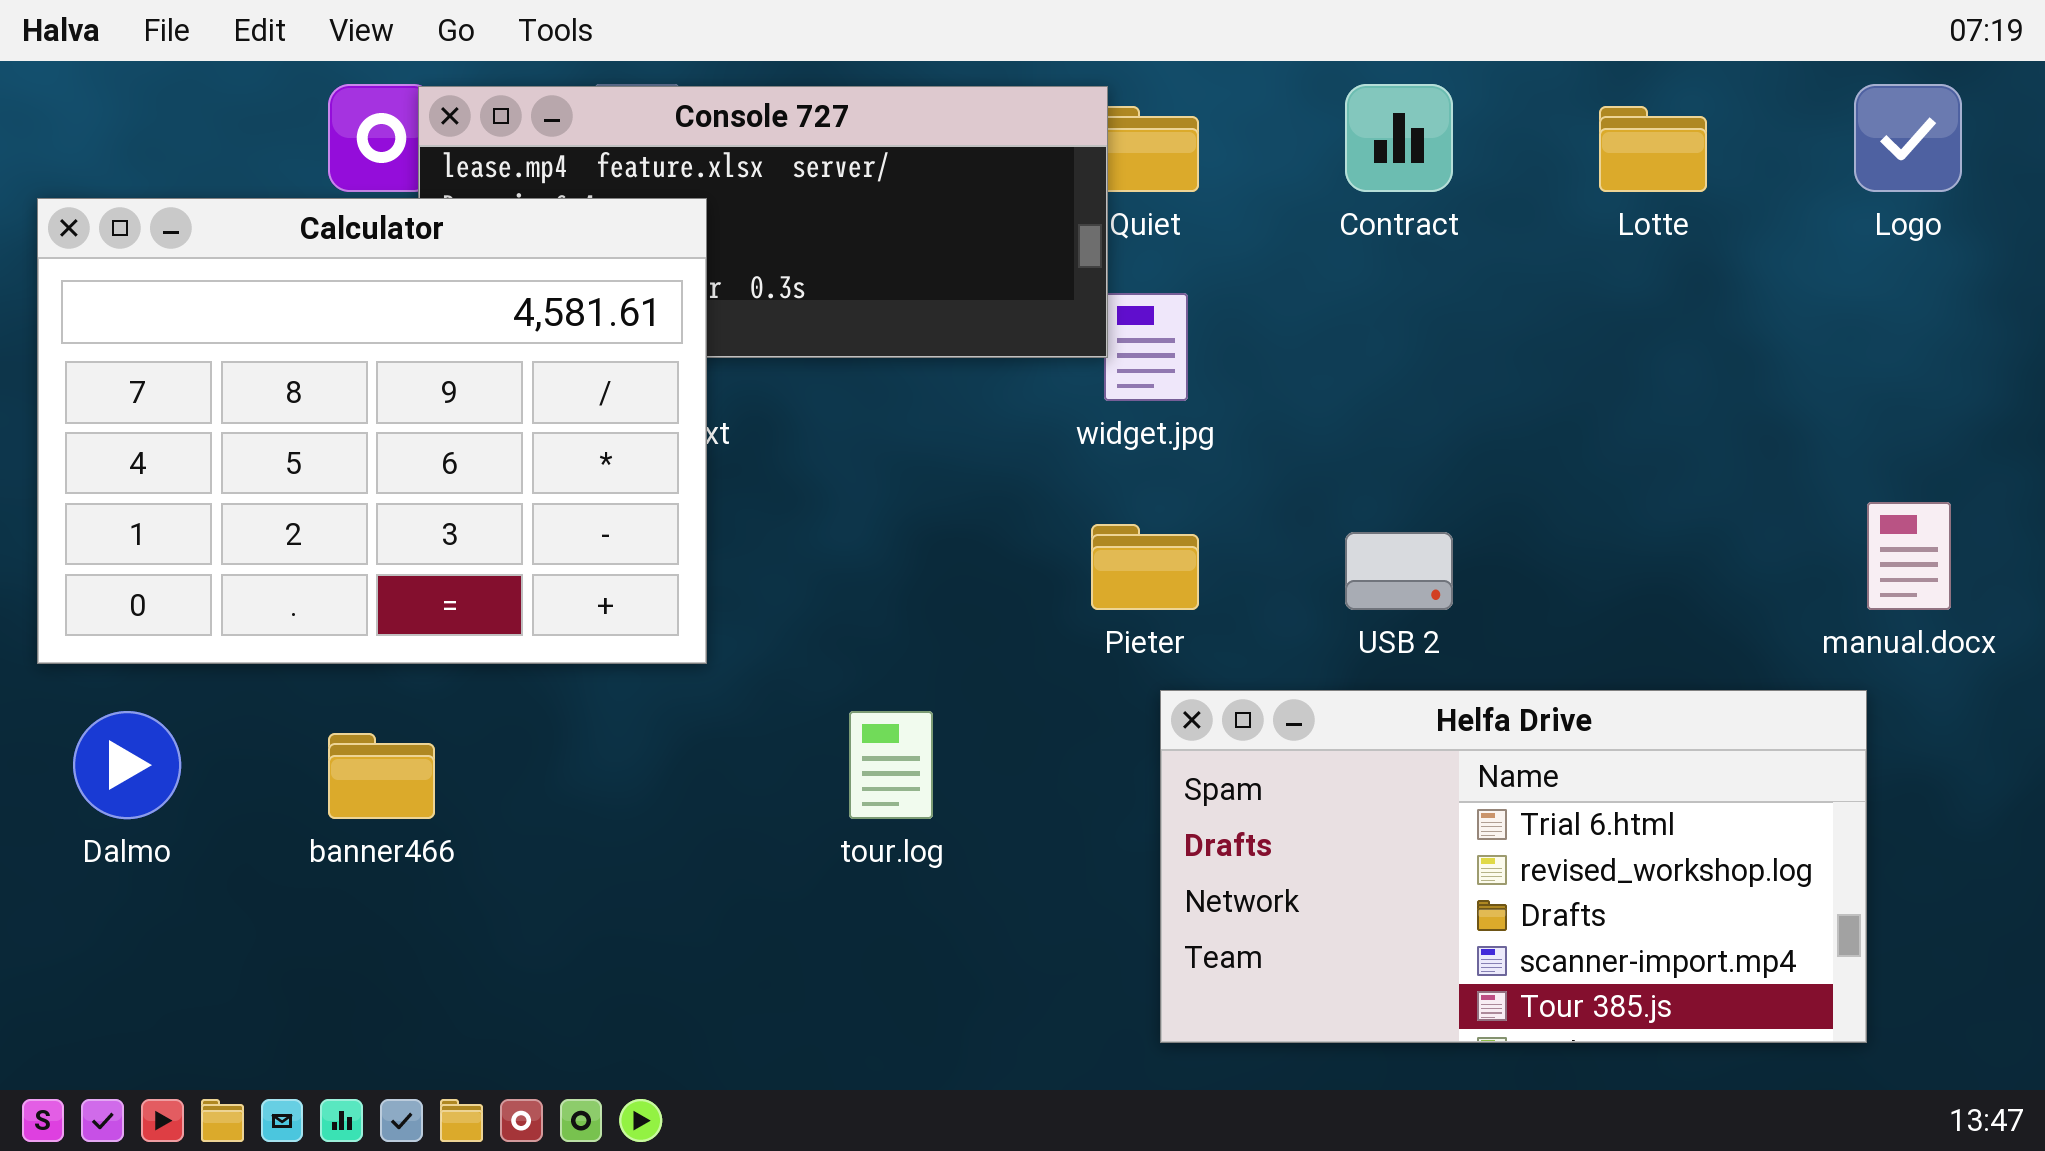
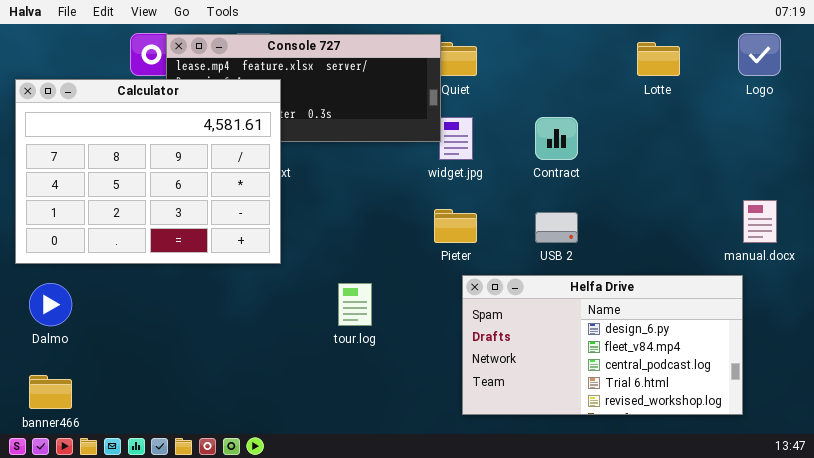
Contract: [1345,84,1453,192] -> [535,117,578,160], moved
Helfa Drive: [1160,690,1867,1043] -> [462,275,743,415], scrolled up 3 rows
banner466: [328,733,435,819] -> [29,375,72,409], moved

